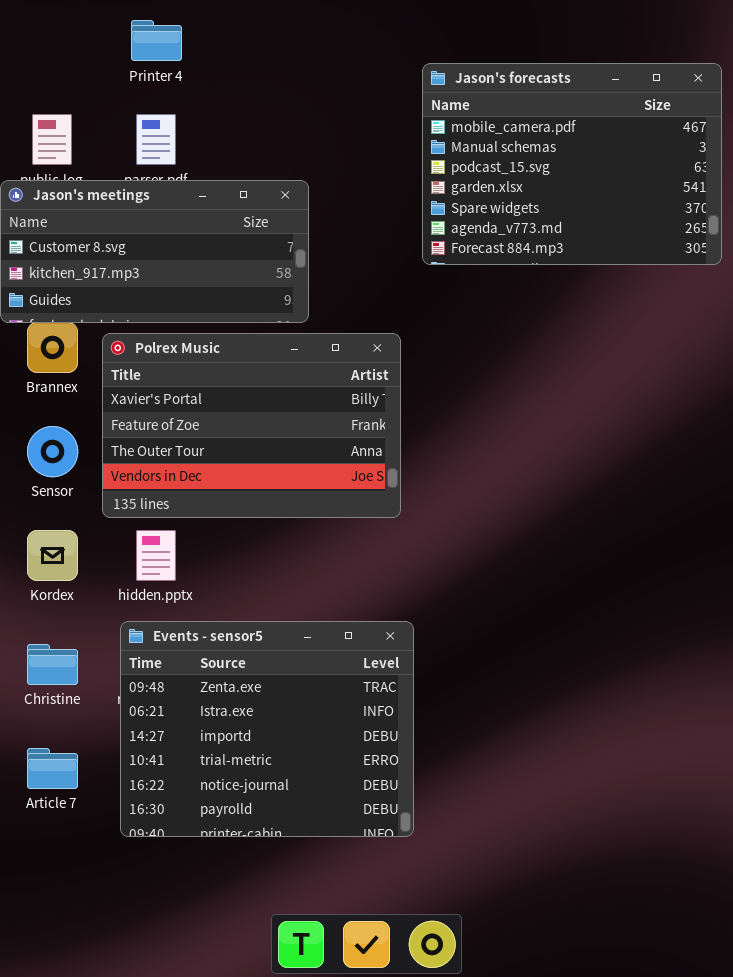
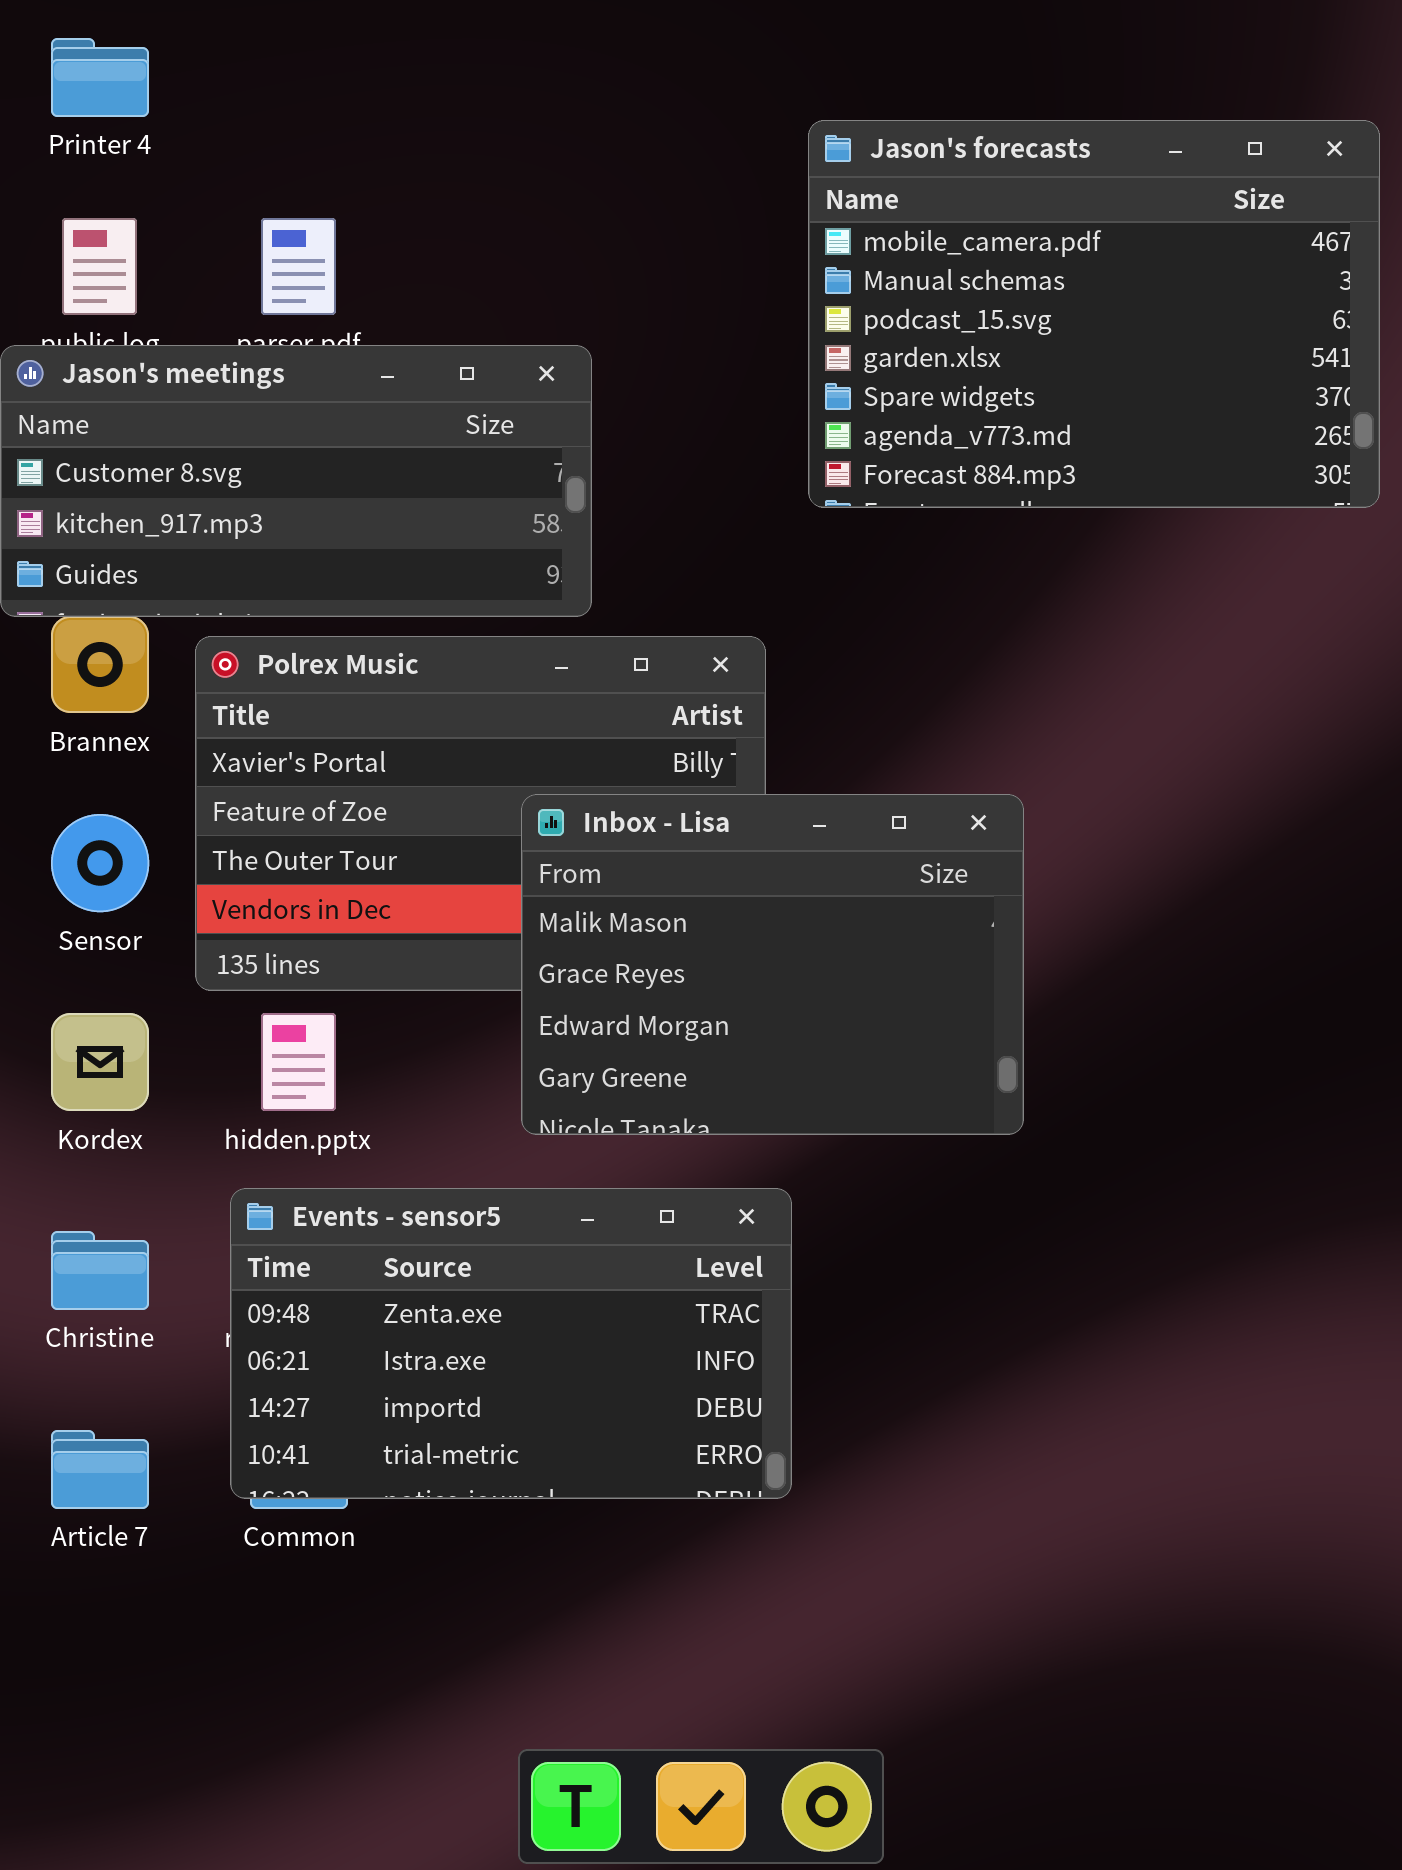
Printer 4: [131,20,182,61] -> [51,38,149,117], moved
Inbox - Lisa: none -> [521,794,1024,1135], opened
Events - sensor5: [120,621,414,837] -> [230,1188,792,1499], resized

